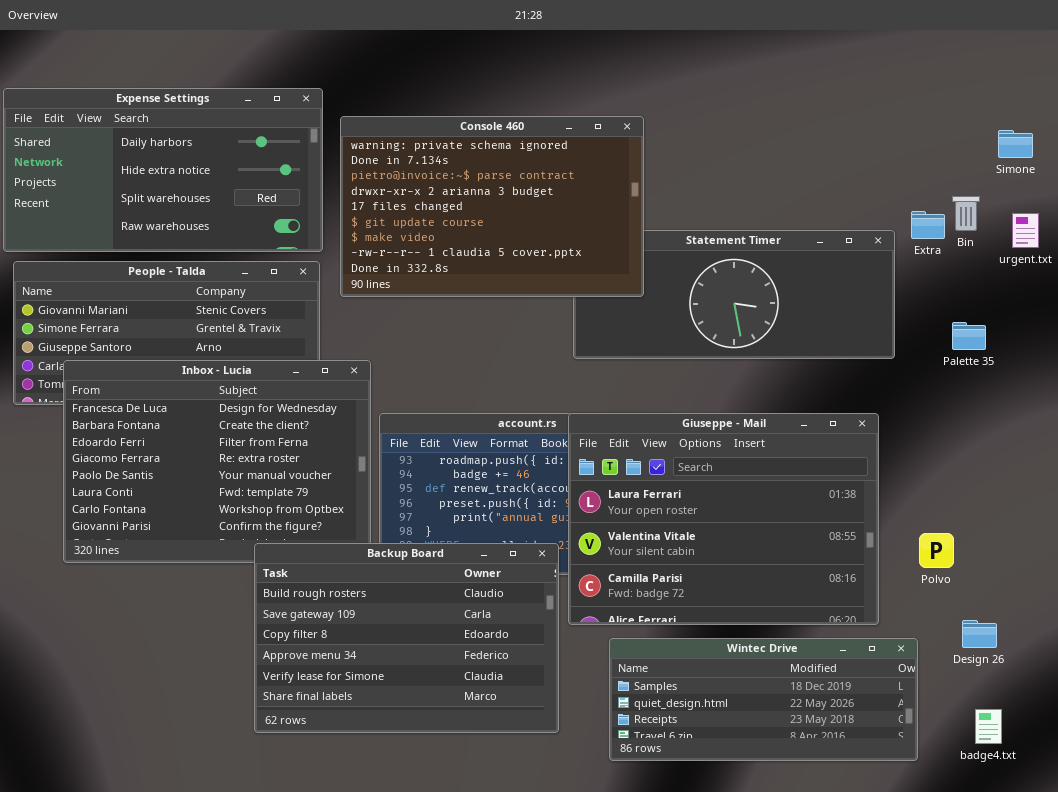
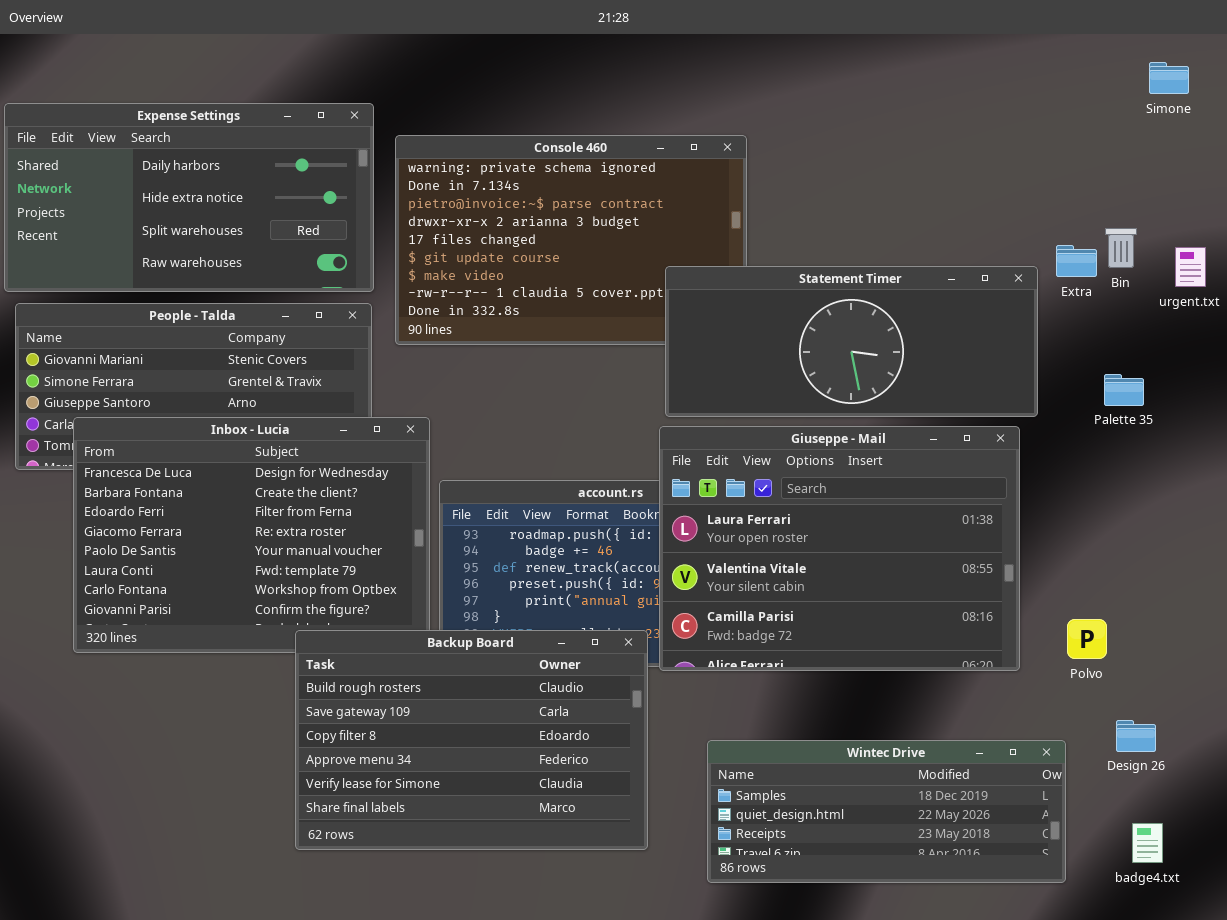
Simone: [998,130,1033,158] -> [1149,62,1189,94], moved
Statement Timer: [573,230,895,359] -> [665,266,1038,417], raised
Giuseppe - Mail: [568,413,879,625] -> [659,426,1020,671], moved

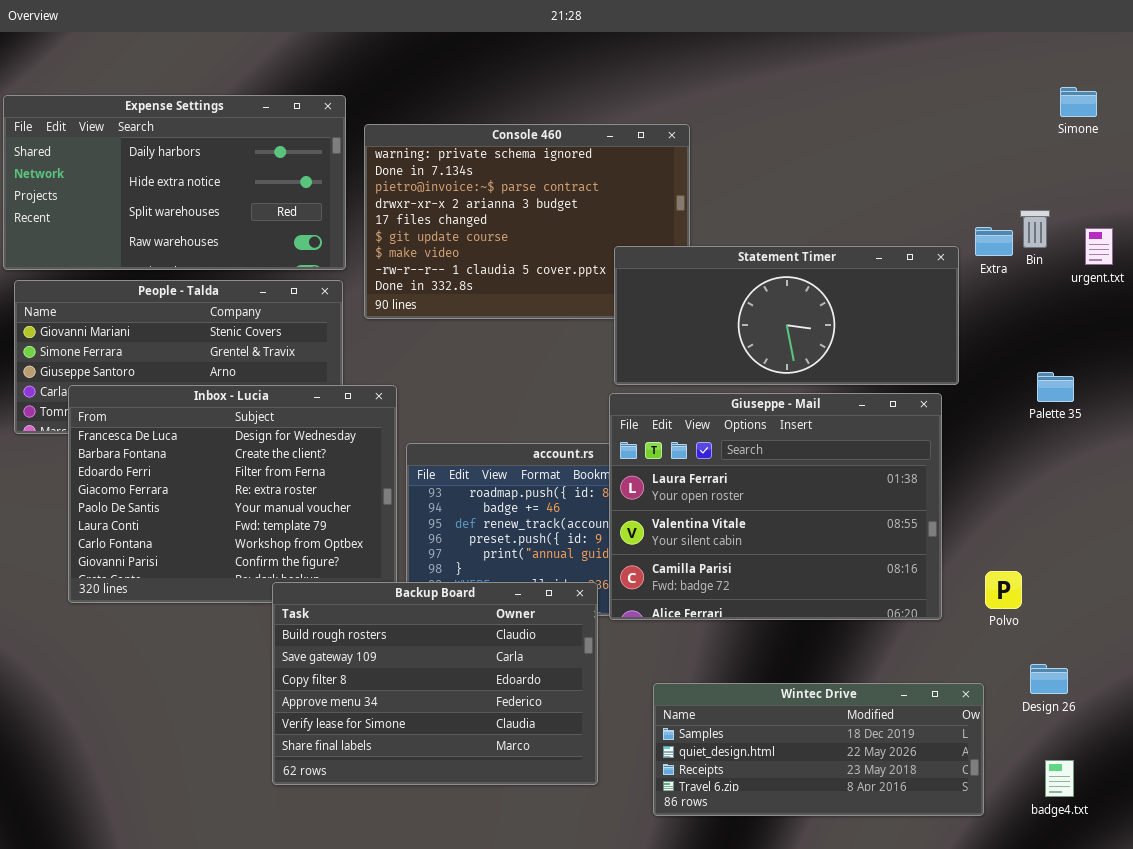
Simone: [1149,62,1189,94] -> [1060,87,1097,117], moved
Palette 35: [1104,374,1144,406] -> [1037,372,1074,402], moved

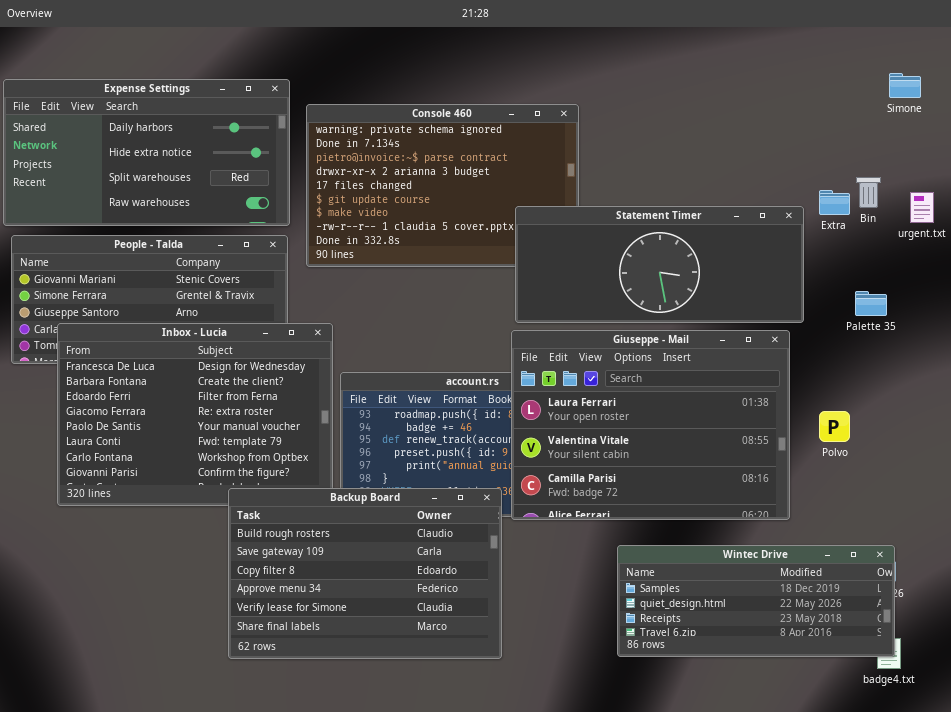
Palette 35: [1037,372,1074,402] -> [855,291,887,316], moved
Polvo: [985,571,1022,609] -> [819,411,850,442], moved
Wintec Drive: [653,683,984,816] -> [617,545,895,657], moved

